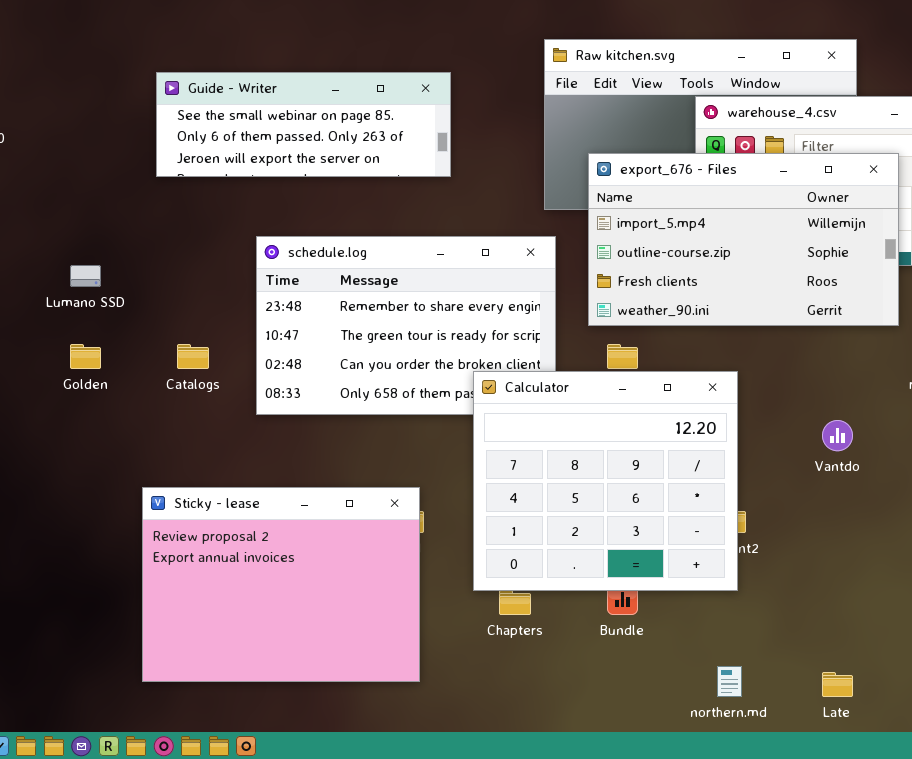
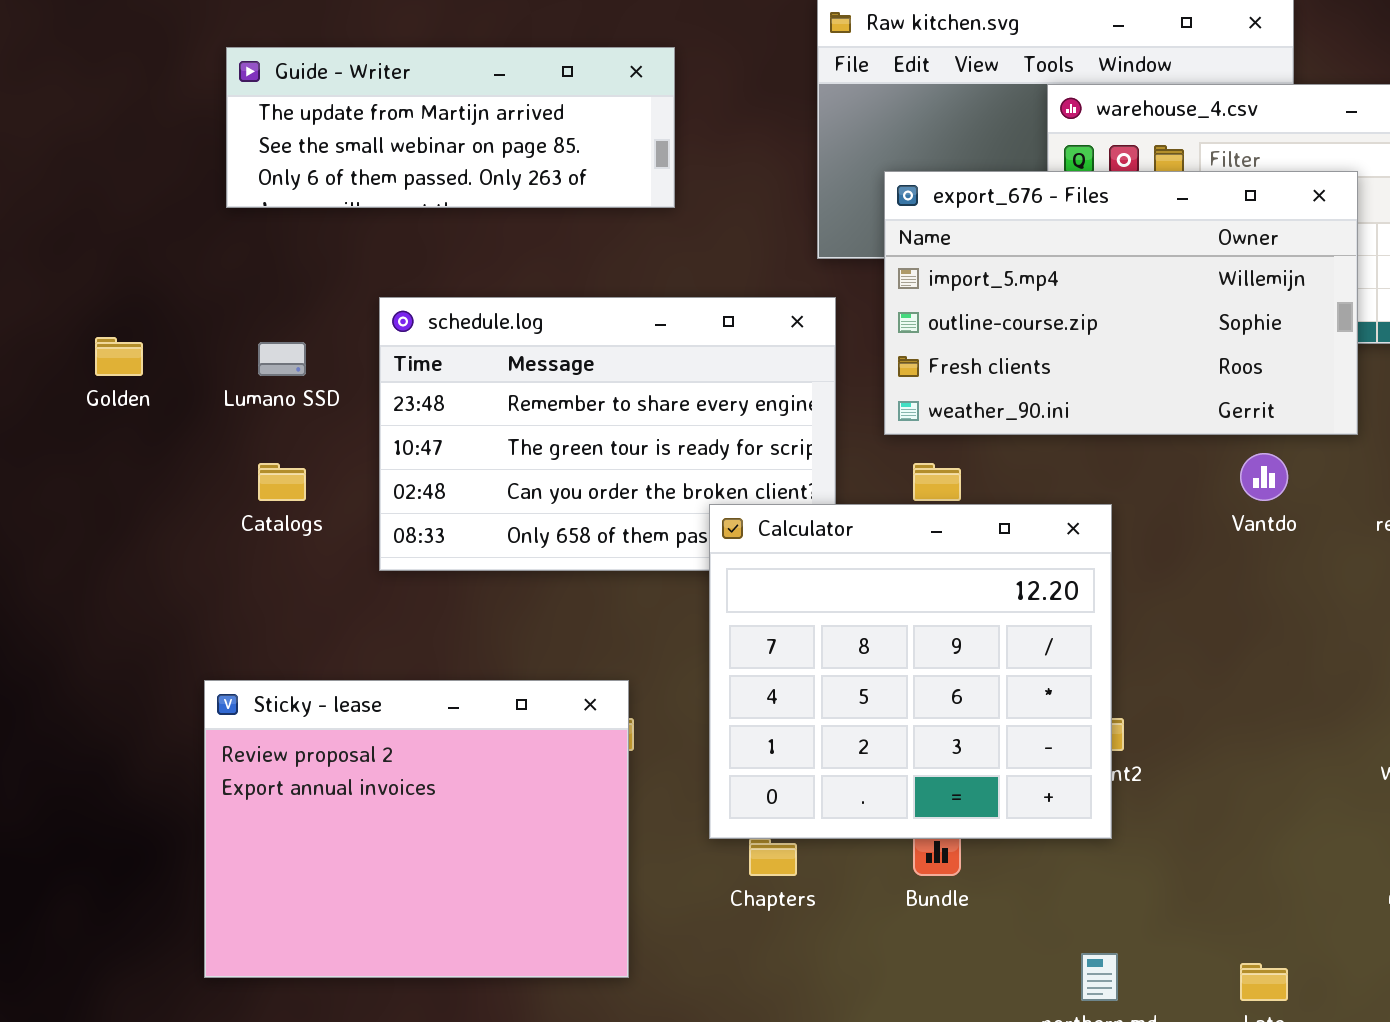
Guide - Writer: [156,72,451,177] -> [226,47,675,208], scrolled up 1 row
Lumano SSD: [70,265,101,287] -> [258,342,306,376], moved
Golden: [70,344,101,369] -> [95,337,143,376], moved
Vantdo: [822,420,853,451] -> [1240,453,1288,501], moved

